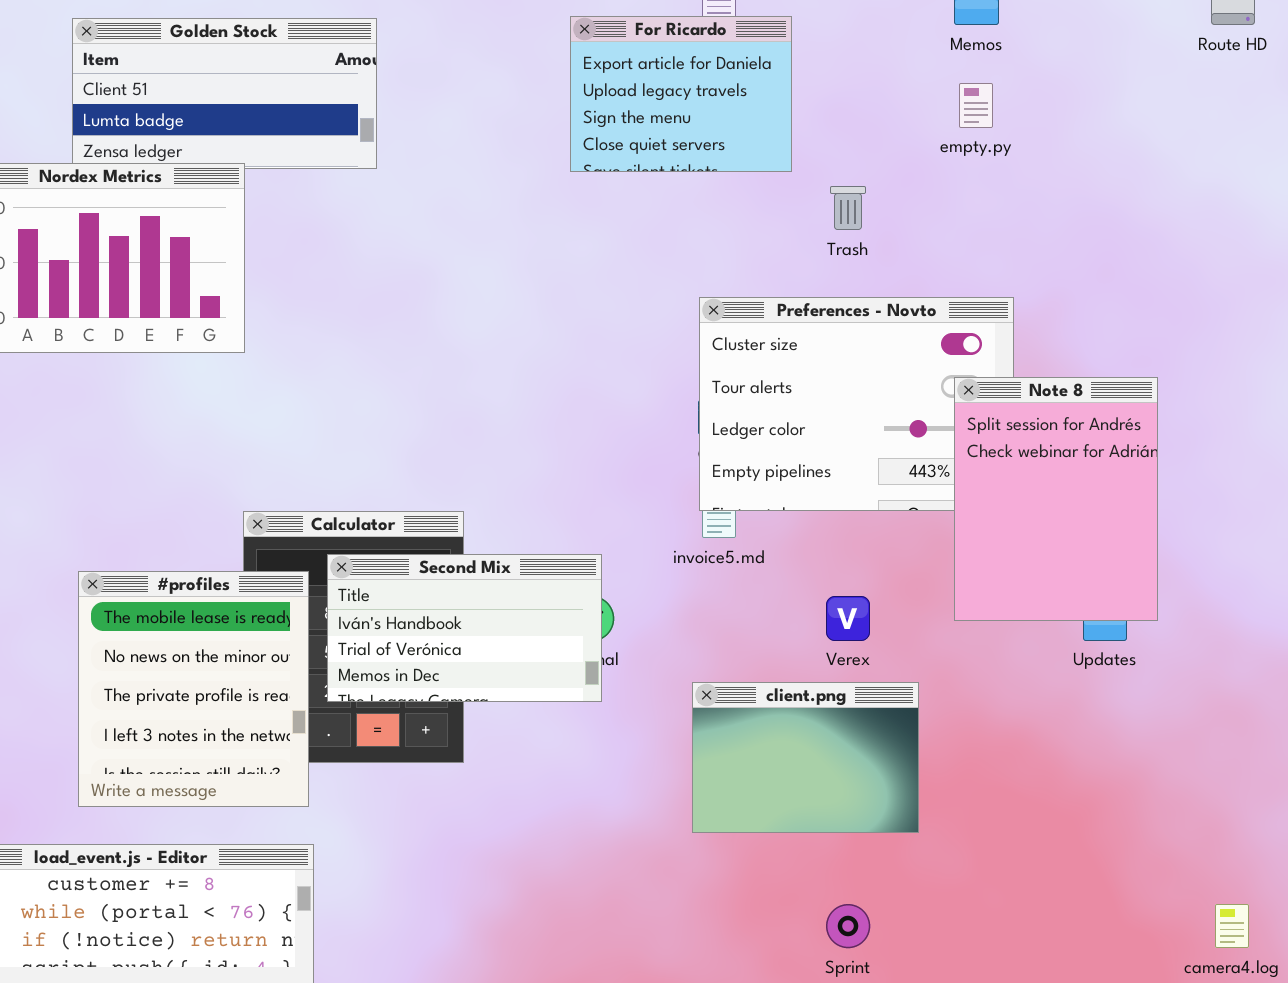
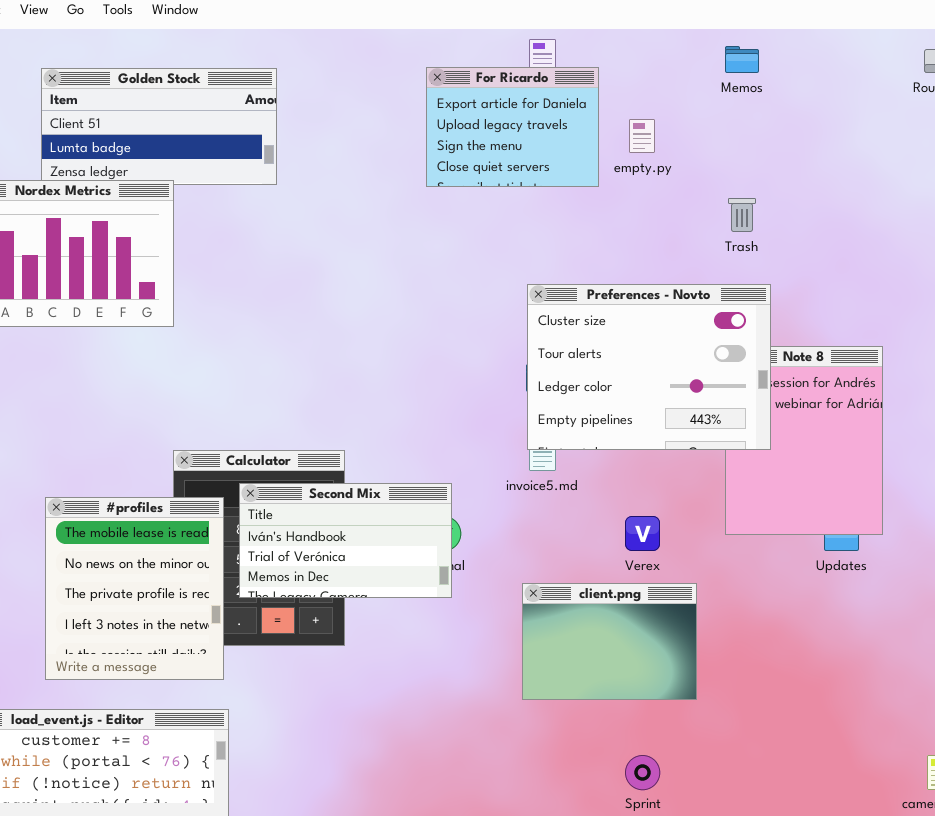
empty.py: [959,83,993,128] -> [629,119,655,153], moved
Trash: [830,186,866,230] -> [728,198,756,232], moved
Preferences - Novto: [699,297,1014,511] -> [527,284,771,450], raised

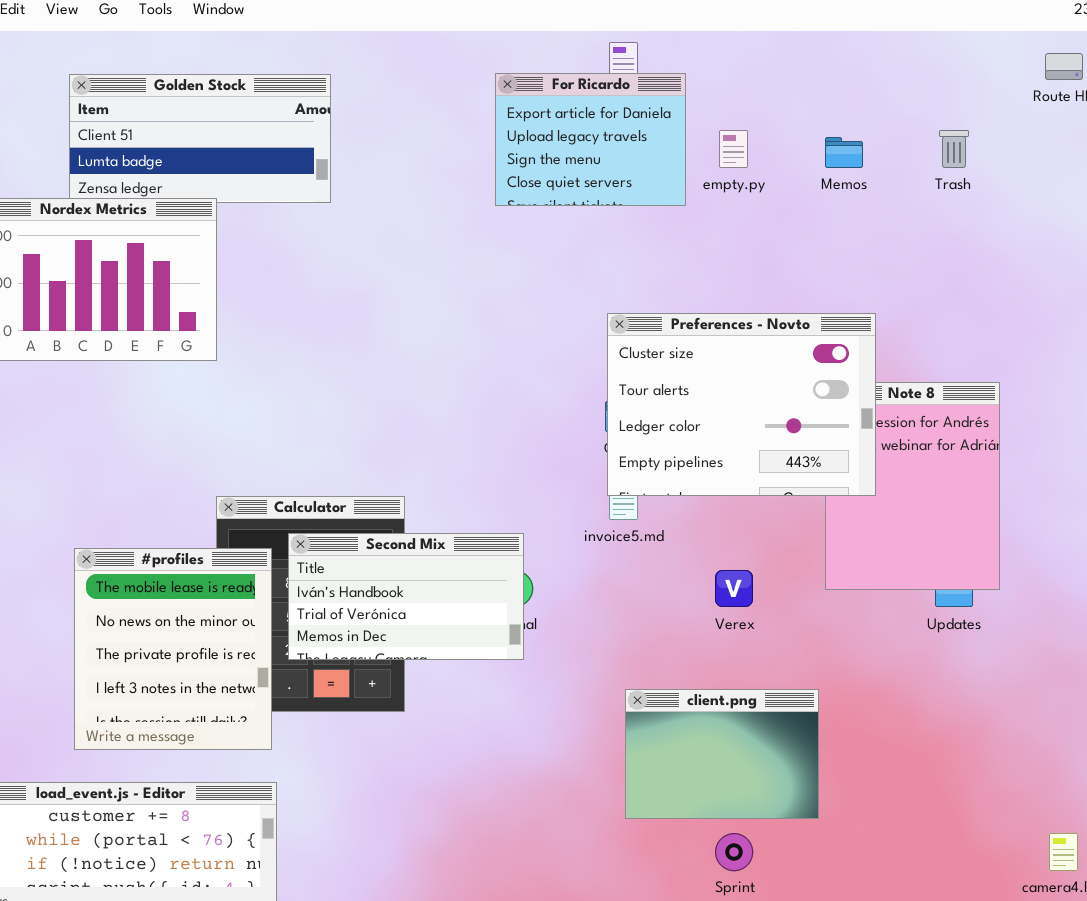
Memos: [725,46,759,73] -> [825,137,863,168], moved
Trash: [728,198,756,232] -> [939,130,969,168], moved
client.png: [522,583,697,700] -> [625,689,819,819], moved

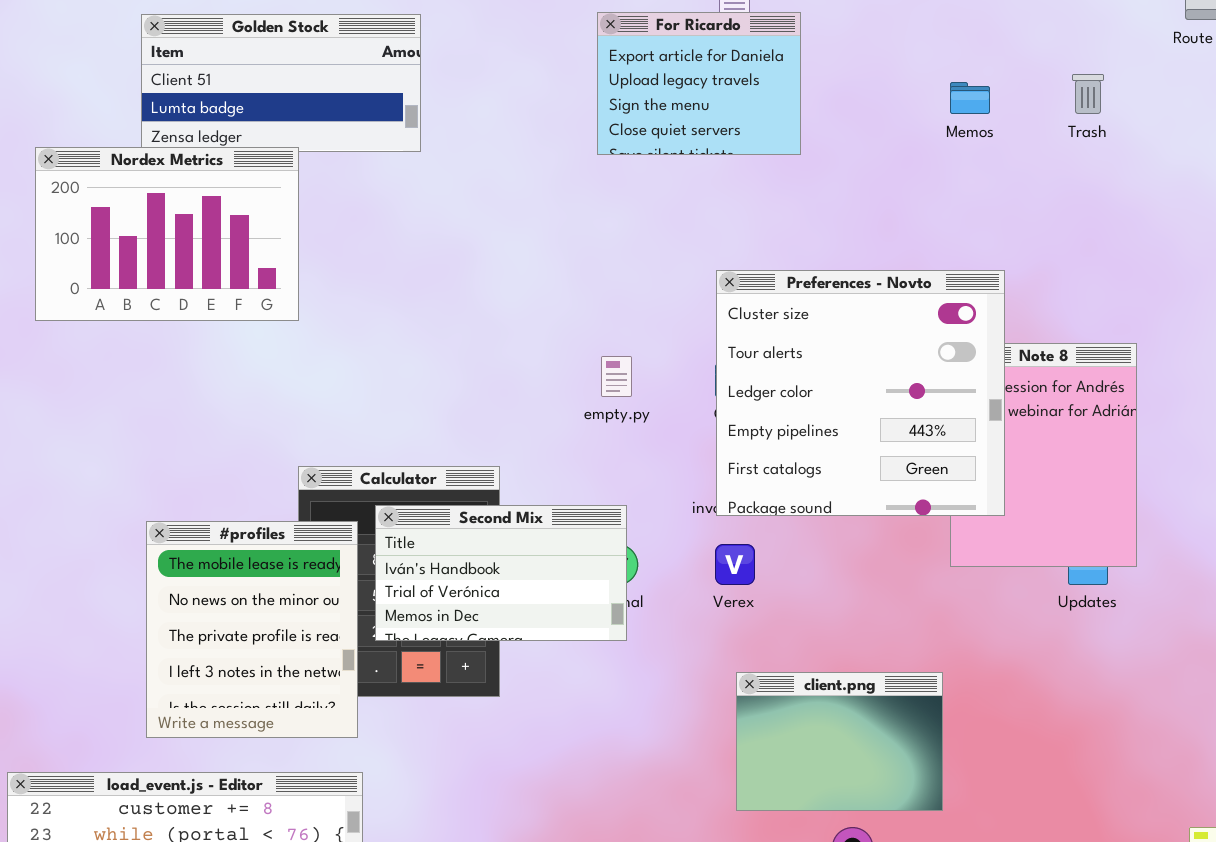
empty.py: [719,130,748,168] -> [601,356,632,397], moved
Preferences - Novto: [607,313,876,496] -> [716,270,1005,516], resized
Verex: [715,570,753,607] -> [715,544,755,585], moved

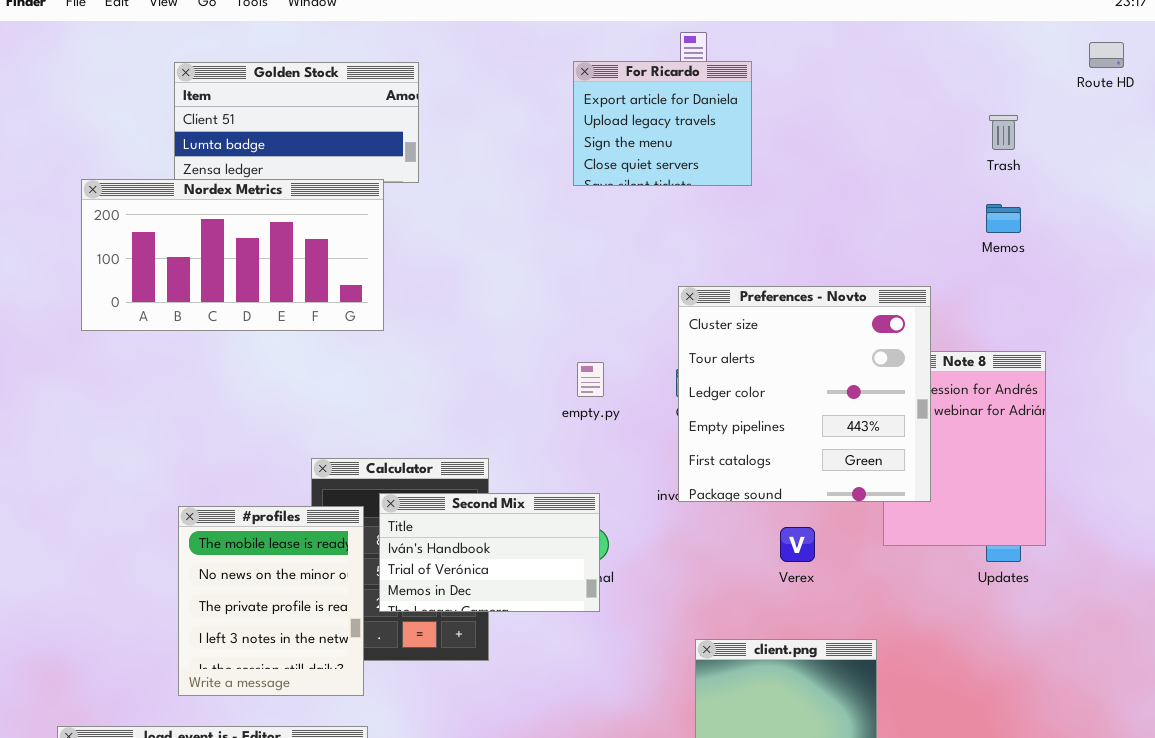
Memos: [950,82,990,114] -> [986,204,1021,233], moved
Nordex Metrics: [35,147,299,321] -> [81,179,384,331], resized
Verex: [715,544,755,585] -> [780,527,815,562], moved

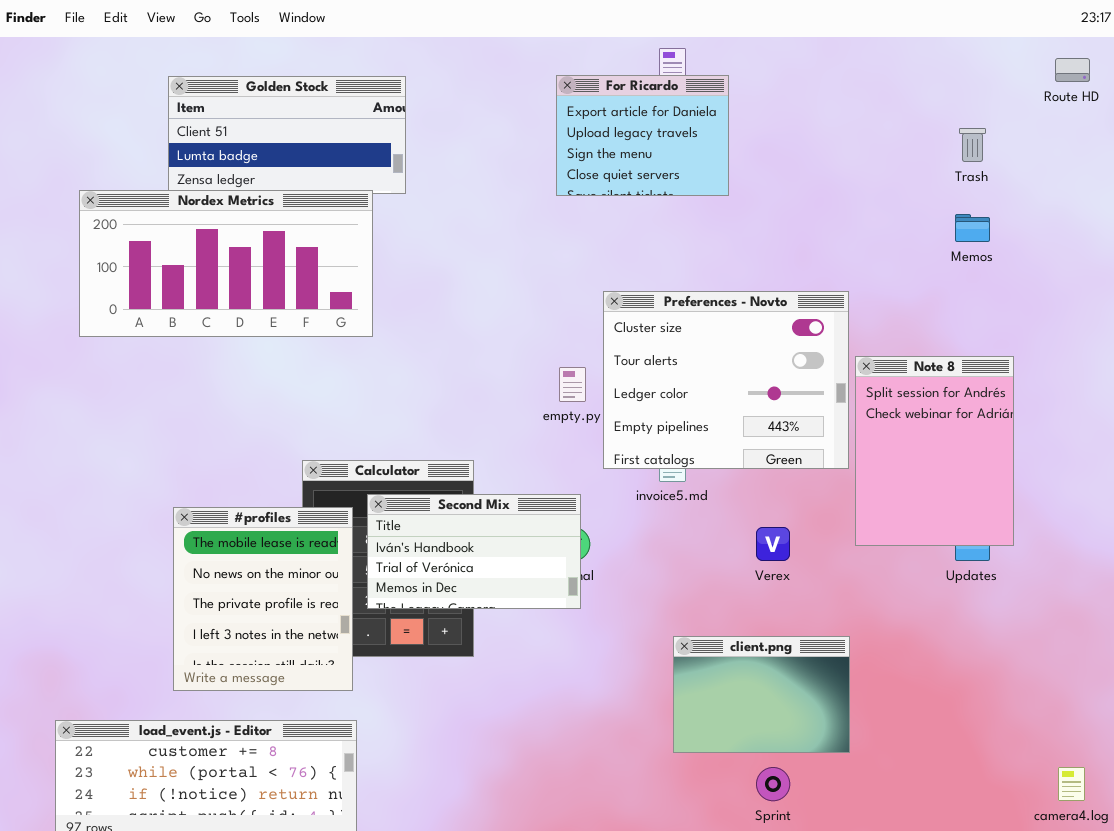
Preferences - Novto: [678,286,931,502] -> [603,291,849,469], moved, resized

